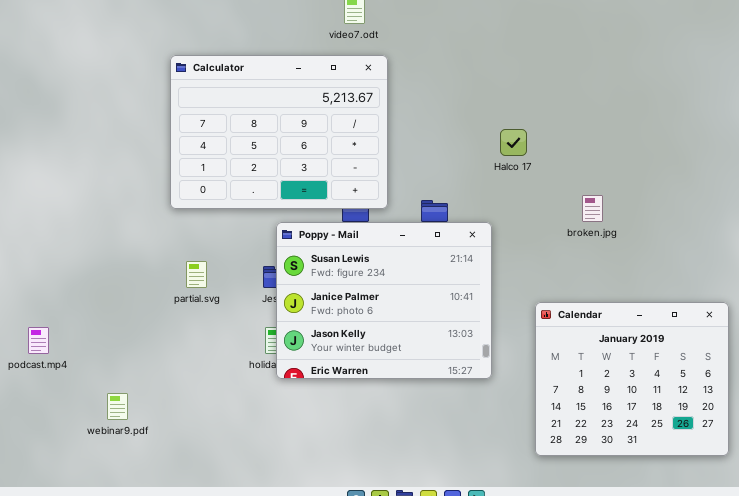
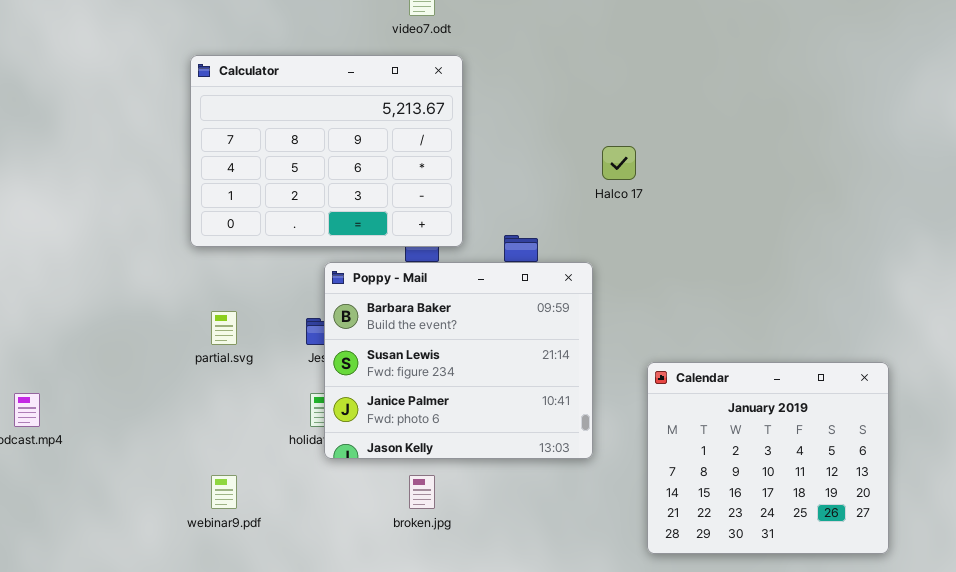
broken.jpg: [582,195,603,222] -> [409,475,435,509], moved
Poppy - Mail: [276,222,492,379] -> [324,262,593,459], scrolled up 1 row
webinar9.pdf: [107,393,128,420] -> [211,475,237,509], moved

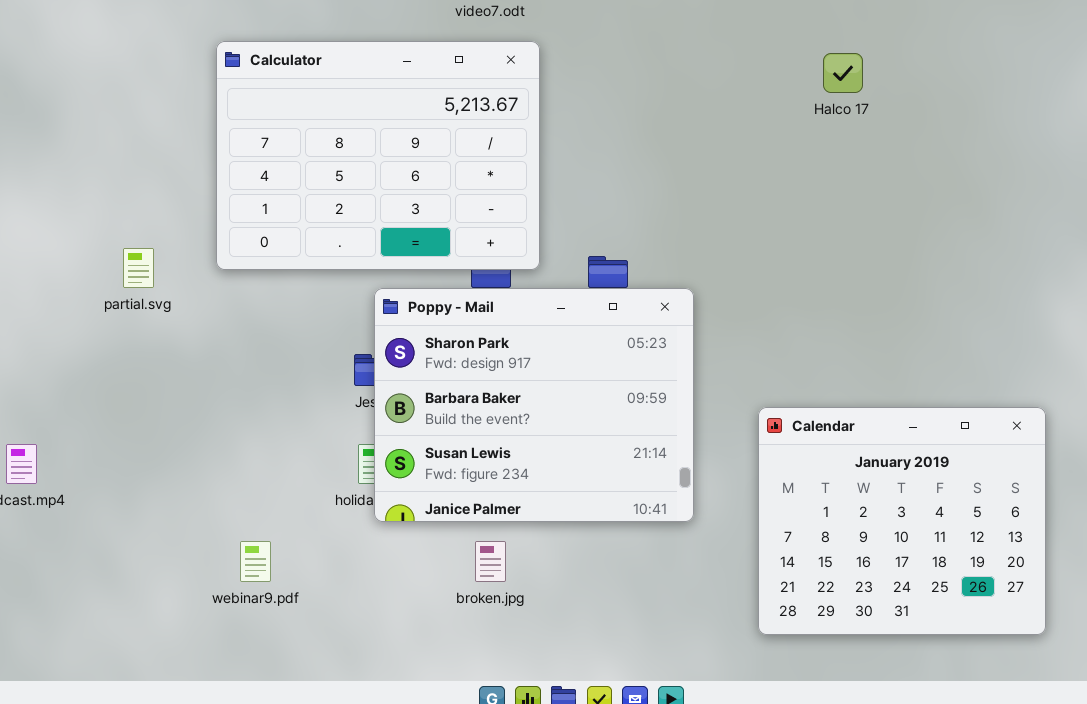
Halco 17: [602,146,636,180] -> [823,53,863,93], moved
Poppy - Mail: [324,262,593,459] -> [374,288,694,522], scrolled up 1 row
partial.svg: [211,311,237,345] -> [123,248,154,288], moved

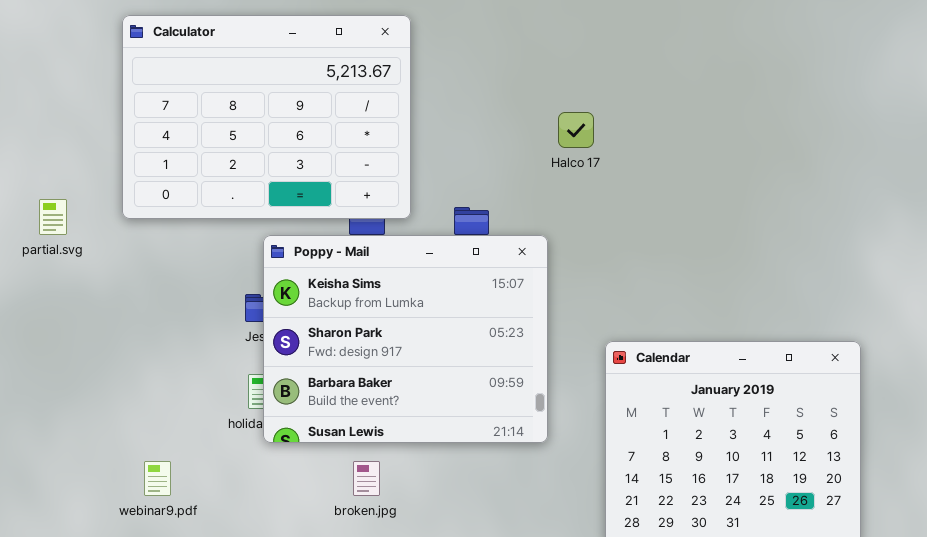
Halco 17: [823,53,863,93] -> [558,112,594,148], moved
Poppy - Mail: [374,288,694,522] -> [263,235,548,443], scrolled up 1 row

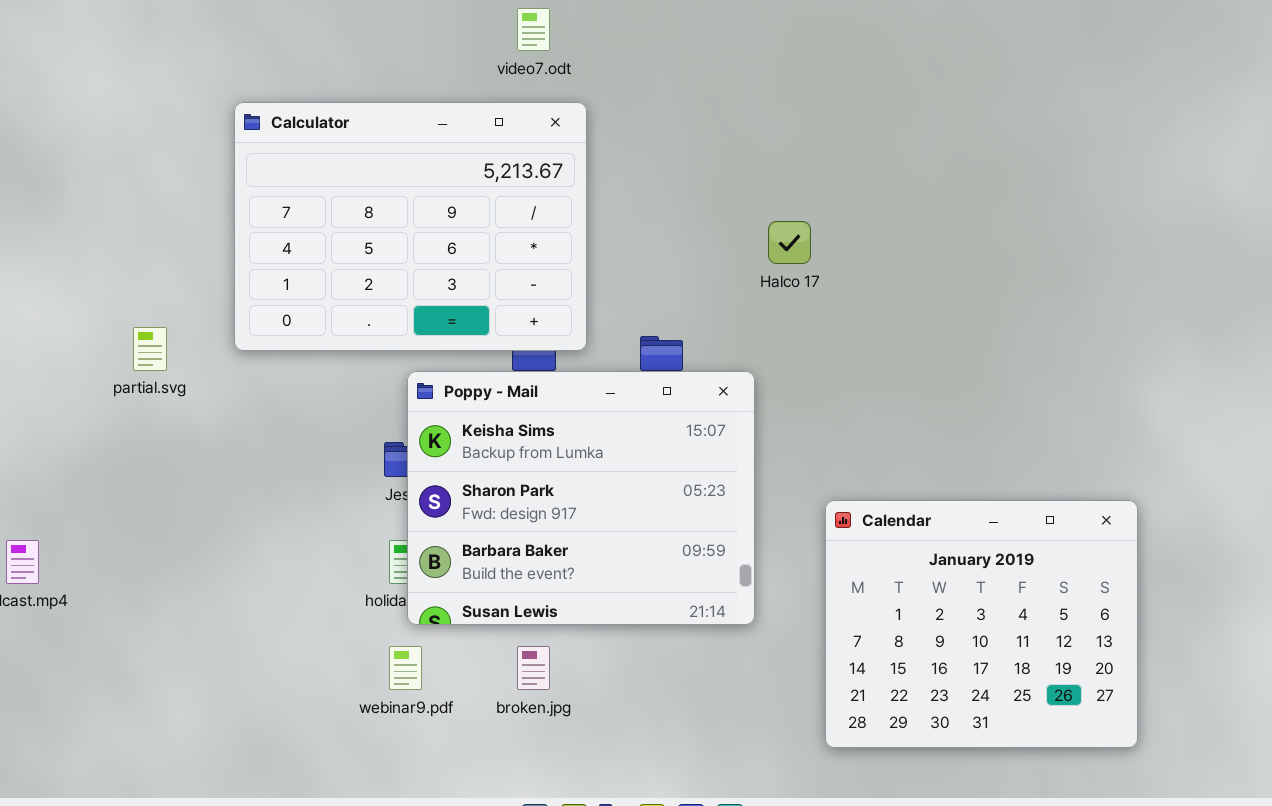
webinar9.pdf: [144,461,171,496] -> [389,646,422,690], moved

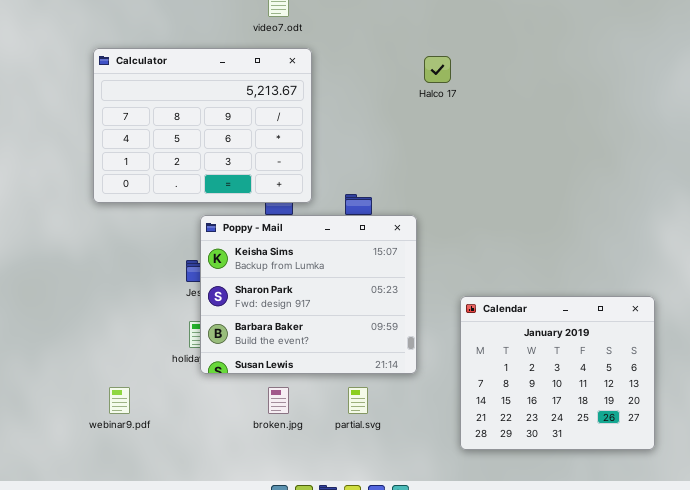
Halco 17: [768,221,811,264] -> [424,56,451,83], moved
partial.svg: [133,327,167,371] -> [348,387,368,414], moved
webinar9.pdf: [389,646,422,690] -> [109,387,130,414], moved

